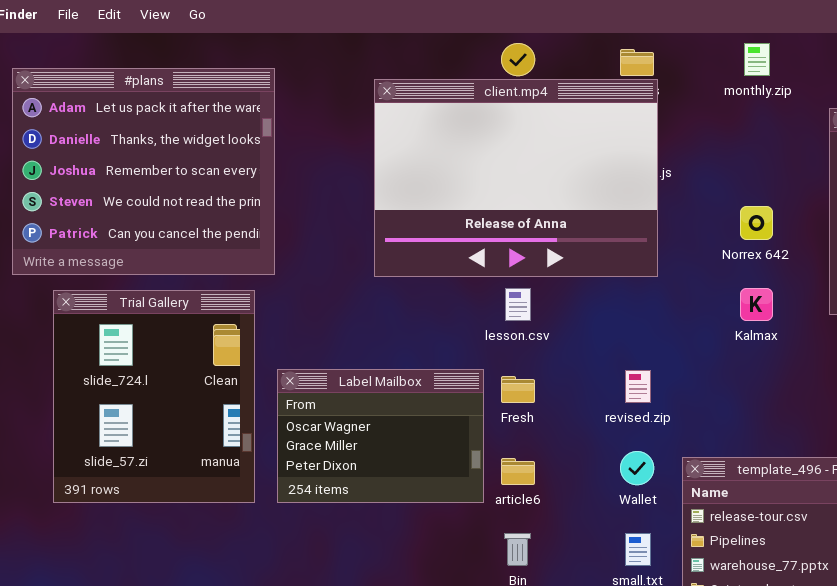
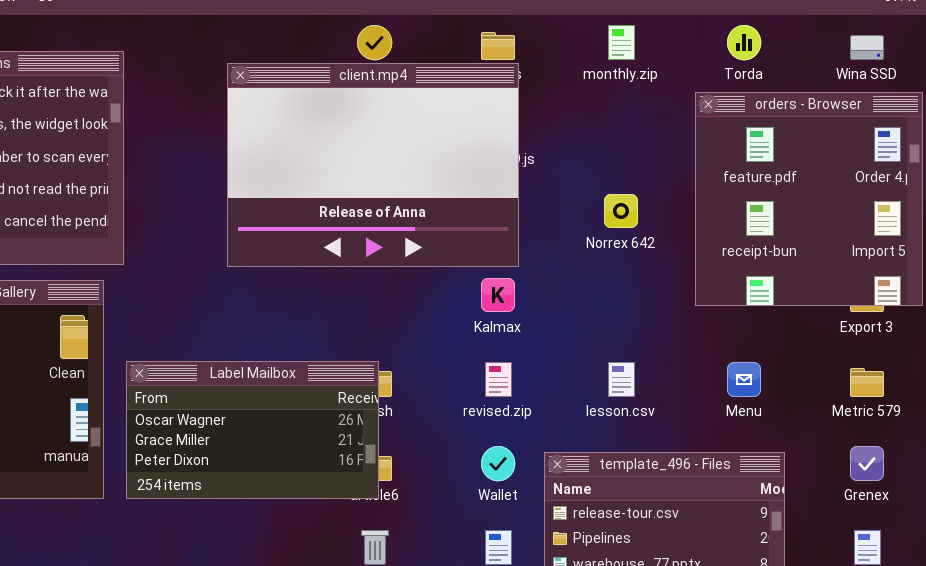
lesson.csv: [505,288,531,321] -> [608,362,635,397], moved
Kalmax: [740,288,773,321] -> [481,278,515,312], moved
Label Mailbox: [277,369,484,503] -> [126,361,379,499], resized

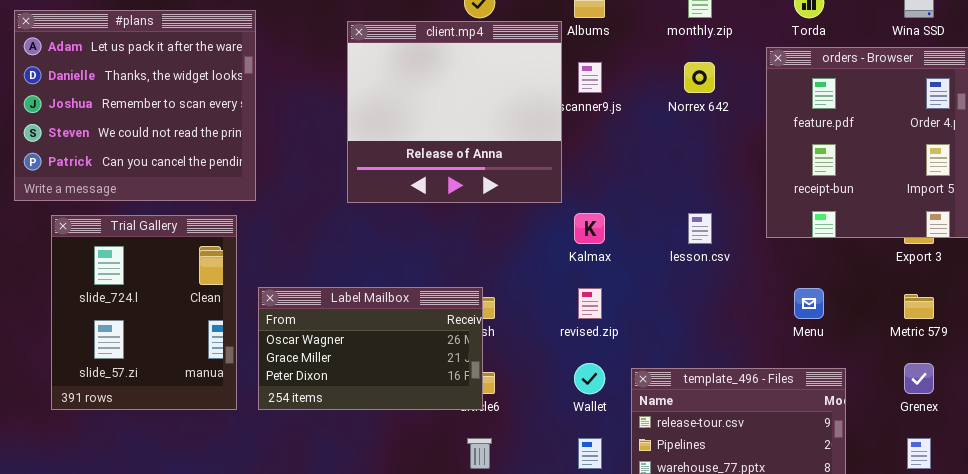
client.mp4: [227,63,519,267] -> [347,21,562,203], resized
Norrex 642: [604,194,638,228] -> [684,62,715,93], moved
lesson.csv: [608,362,635,397] -> [688,213,712,244], moved

